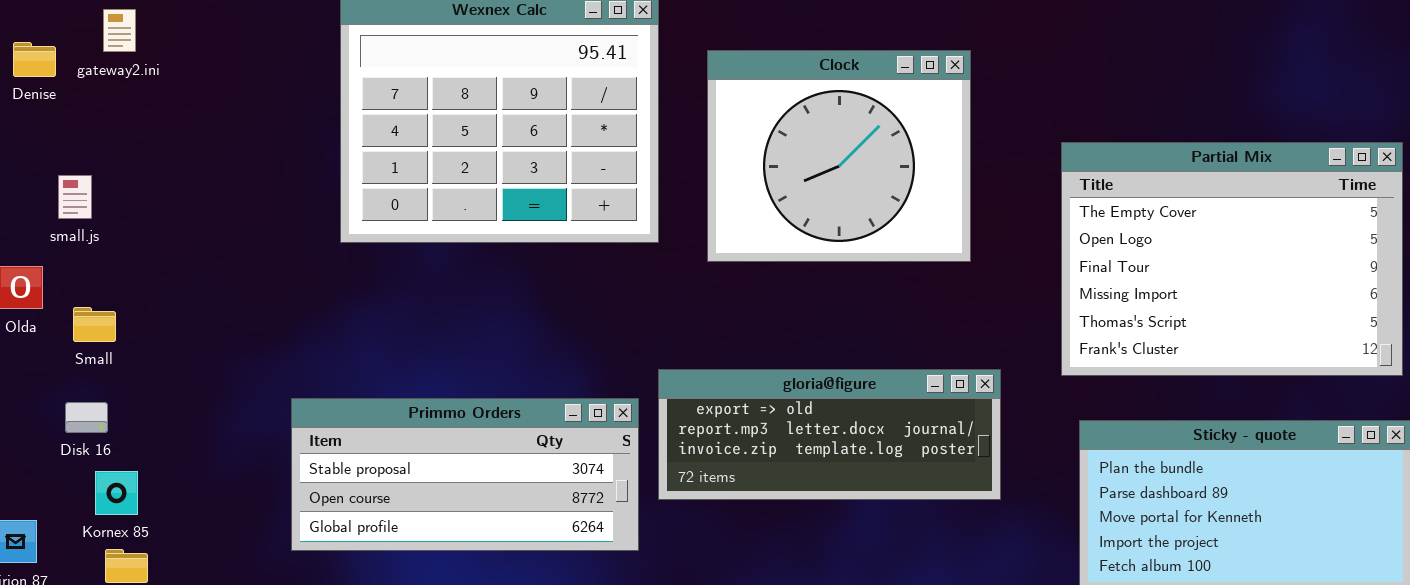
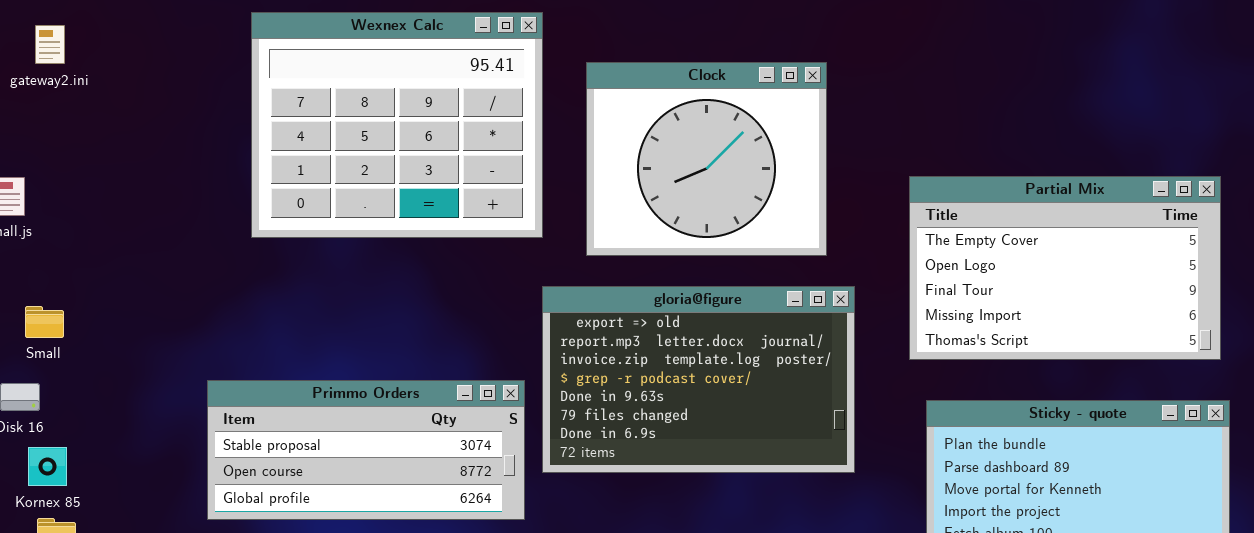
Partial Mix: [1061,142,1403,376] -> [909,176,1221,360], resized
Small: [73,307,116,342] -> [25,306,64,338], moved
gloria@figure: [658,369,1001,500] -> [542,286,855,473], resized

